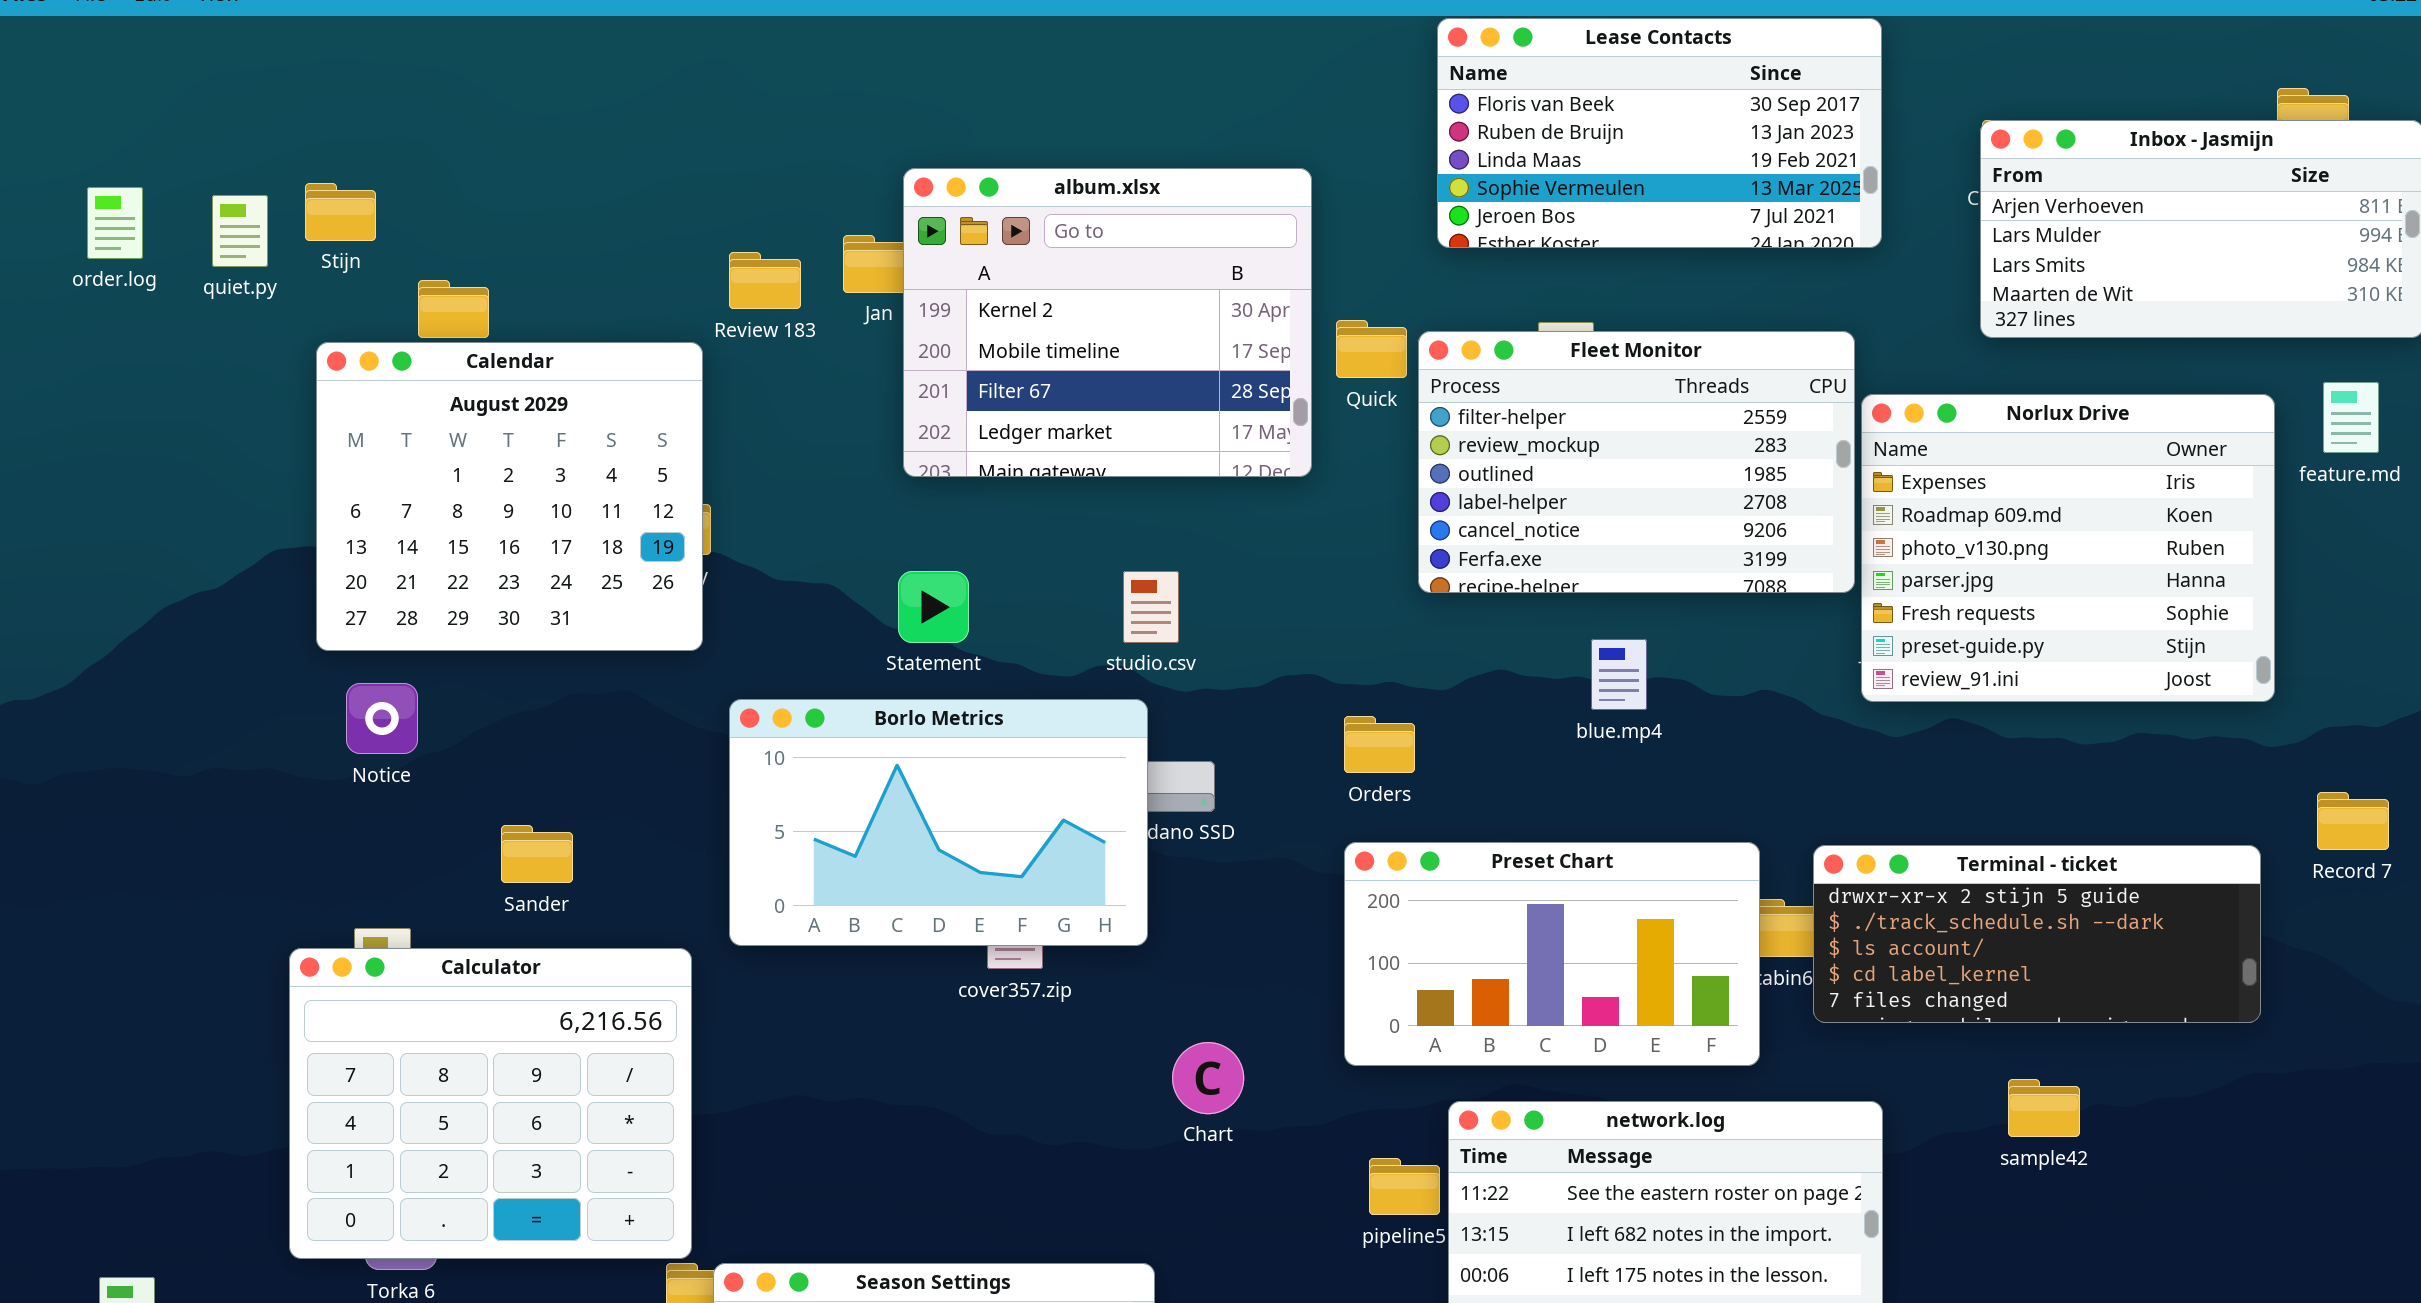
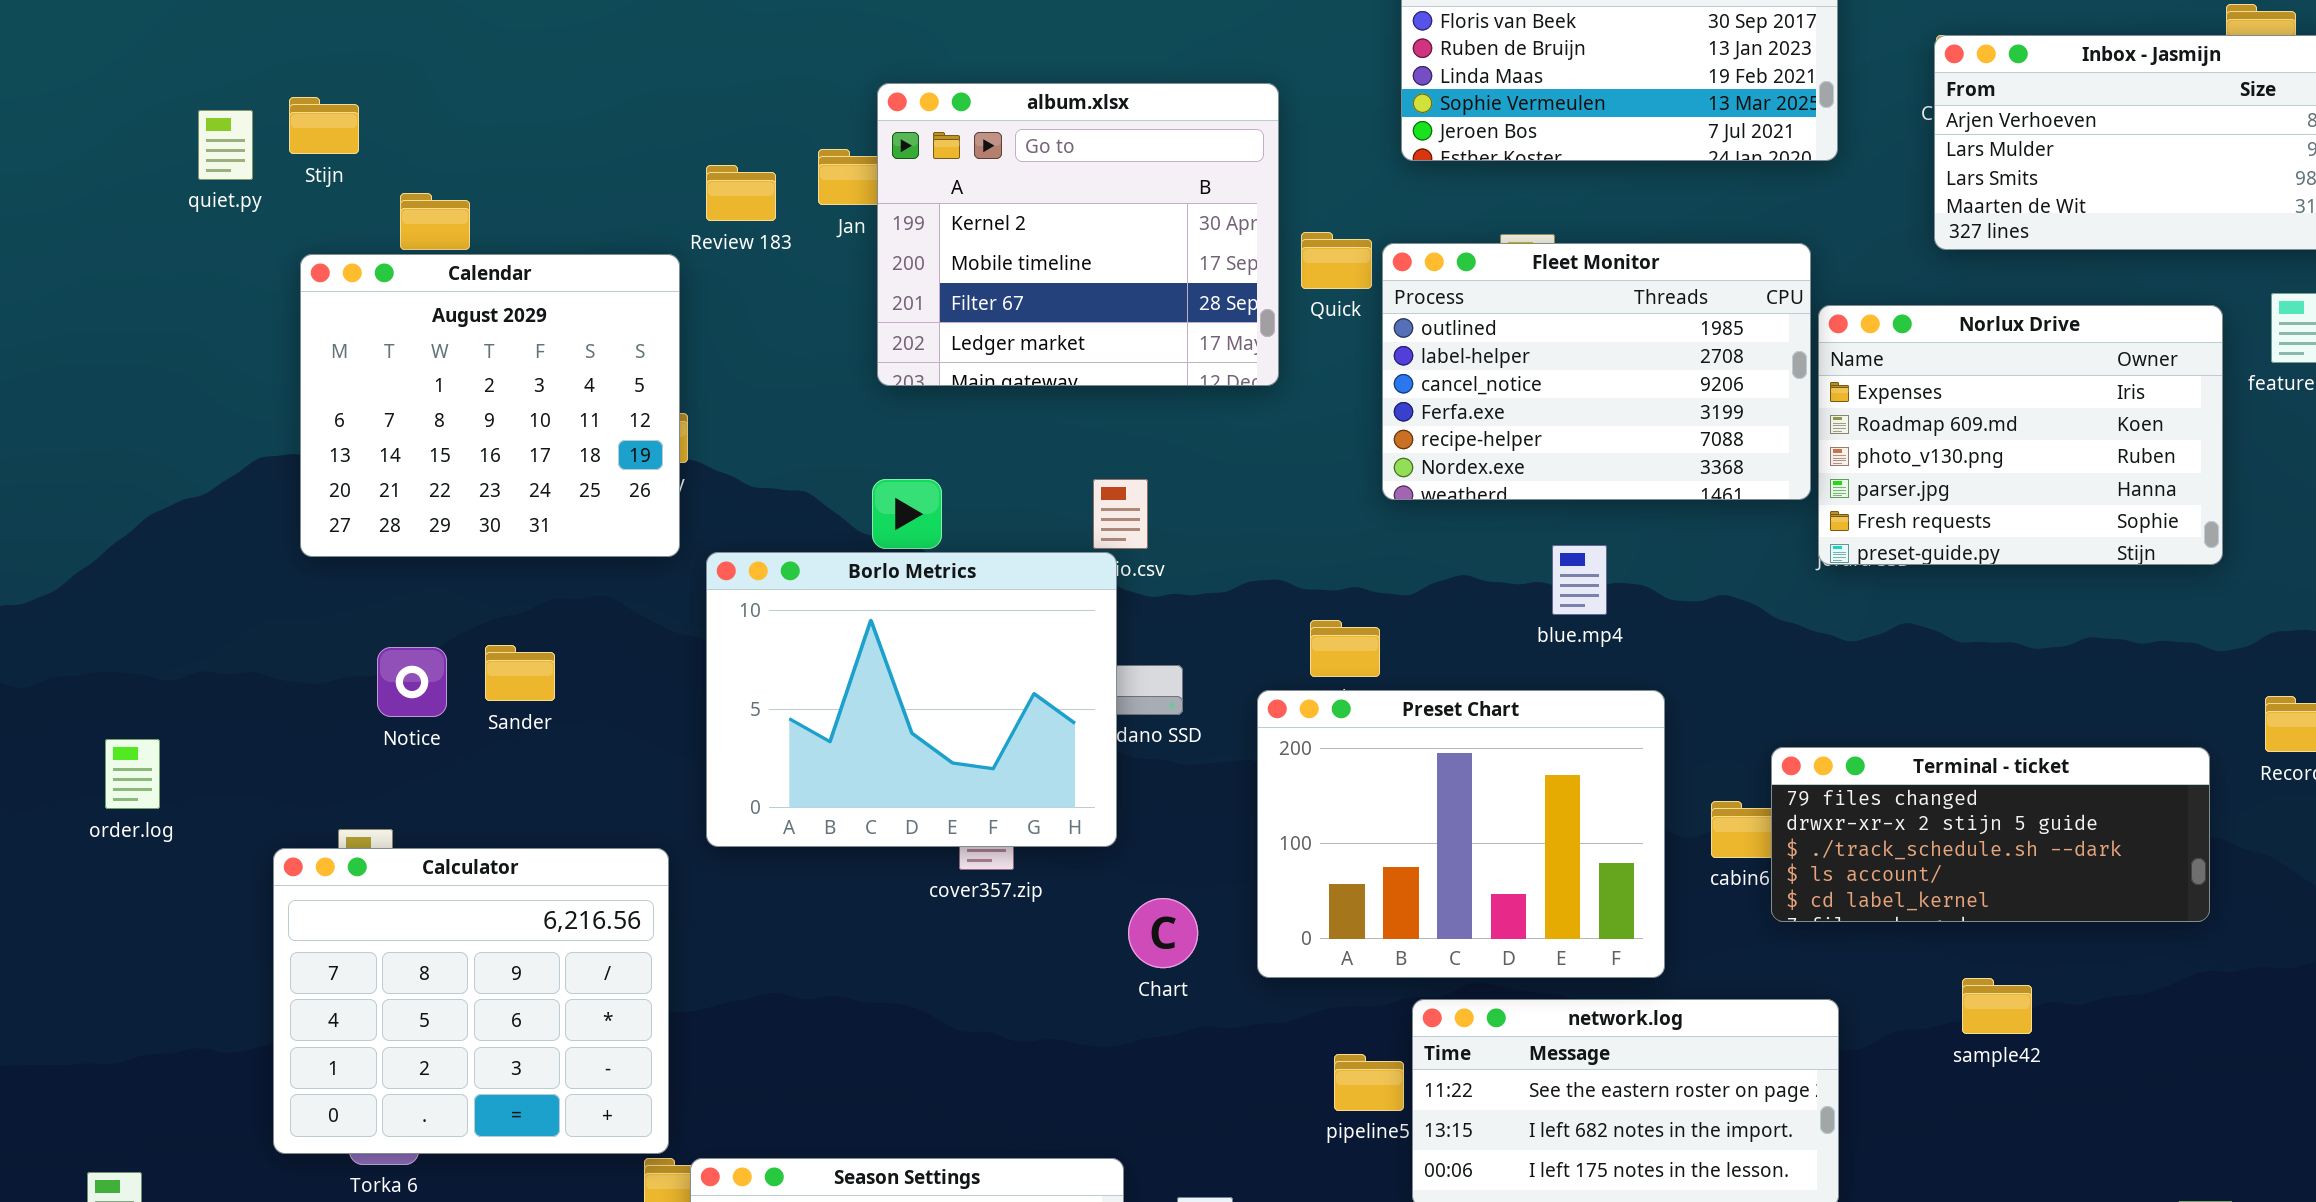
order.log: [87,187,143,259] -> [105,739,160,809], moved
Fleet Monitor: [1418,331,1855,593] -> [1382,243,1811,500], scrolled down 2 rows
Norlux Drive: [1861,394,2275,702] -> [1818,305,2223,565], resized
Notice: [346,683,418,754] -> [377,647,447,717], moved
Borlo Metrics: [729,699,1148,946] -> [706,552,1117,847], resized
Sander: [501,825,573,883] -> [485,645,555,701], moved
Preset Chart: [1344,842,1760,1066] -> [1257,690,1665,978], moved, resized
Terminal - ticket: [1813,845,2261,1023] -> [1771,747,2210,922], scrolled up 1 row
Chart: [1172,1042,1244,1114] -> [1128,898,1198,968], moved

